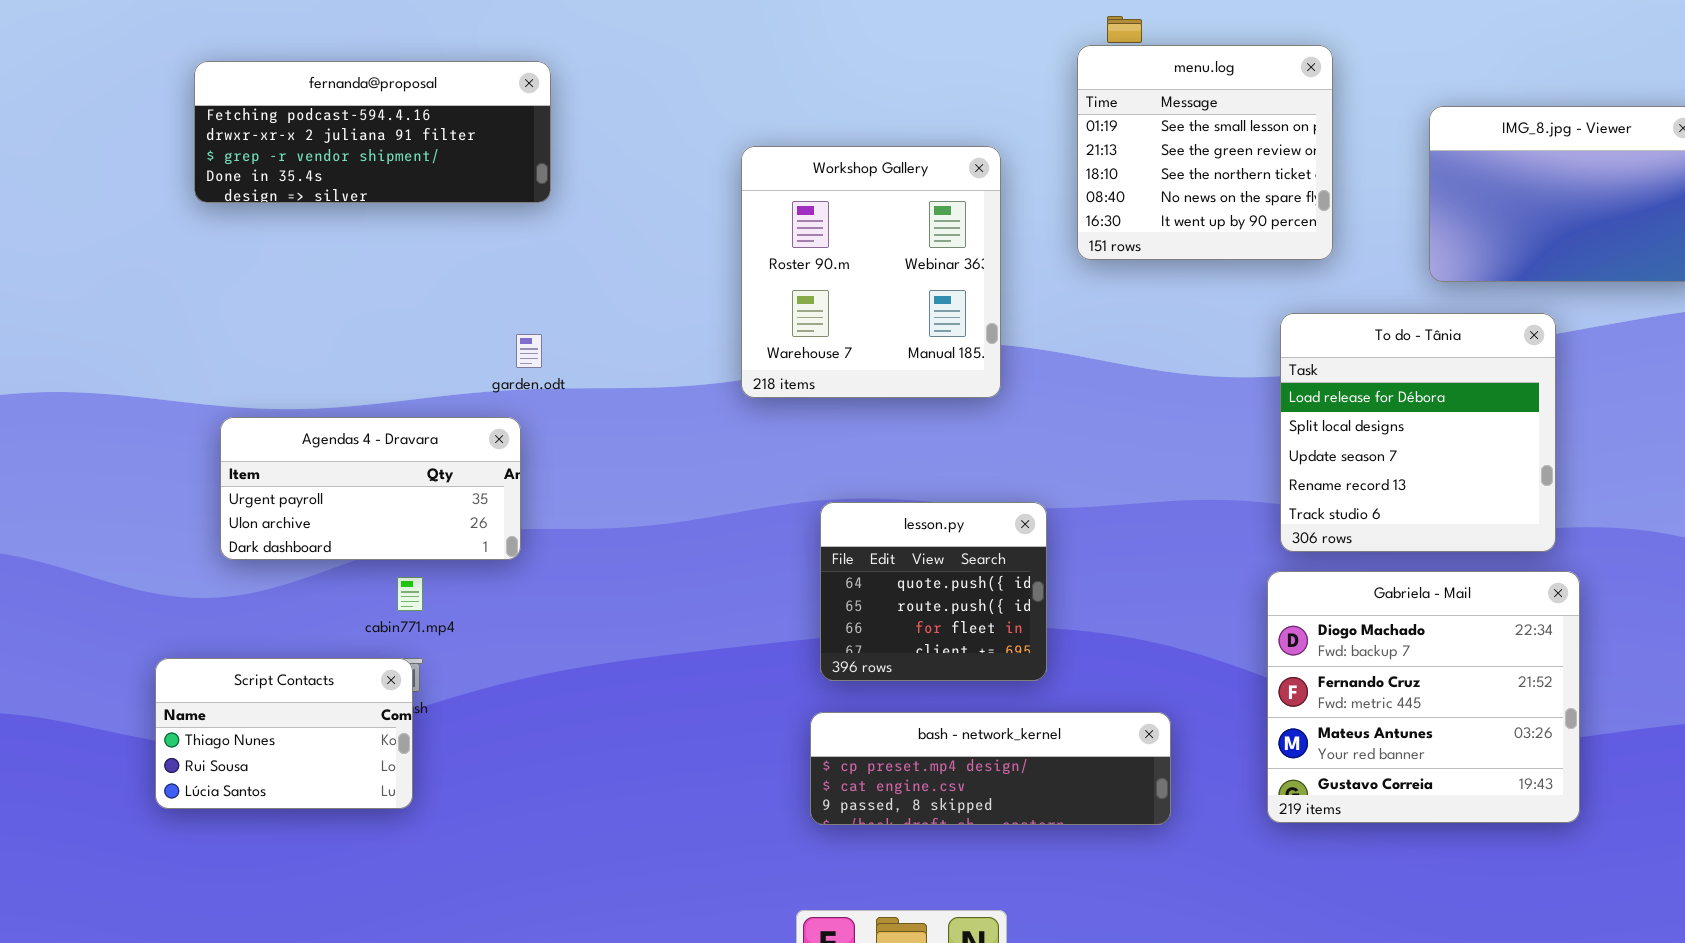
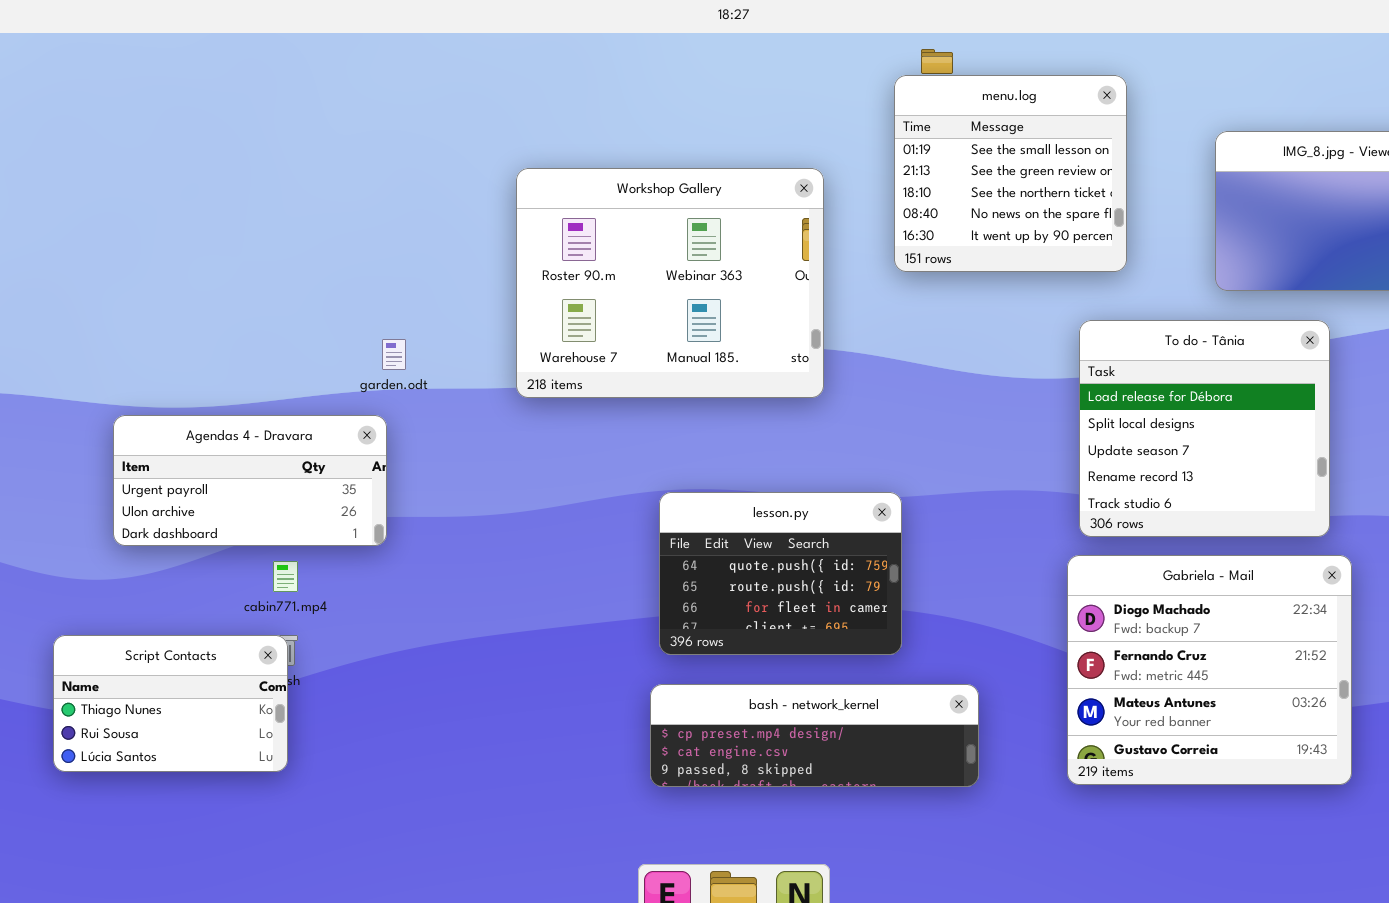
fernanda@proposal: [194,61,551,203] -> none, closed
Workshop Gallery: [741,146,1001,398] -> [516,168,824,398], resized
lesson.py: [820,502,1047,681] -> [659,492,902,655], resized

